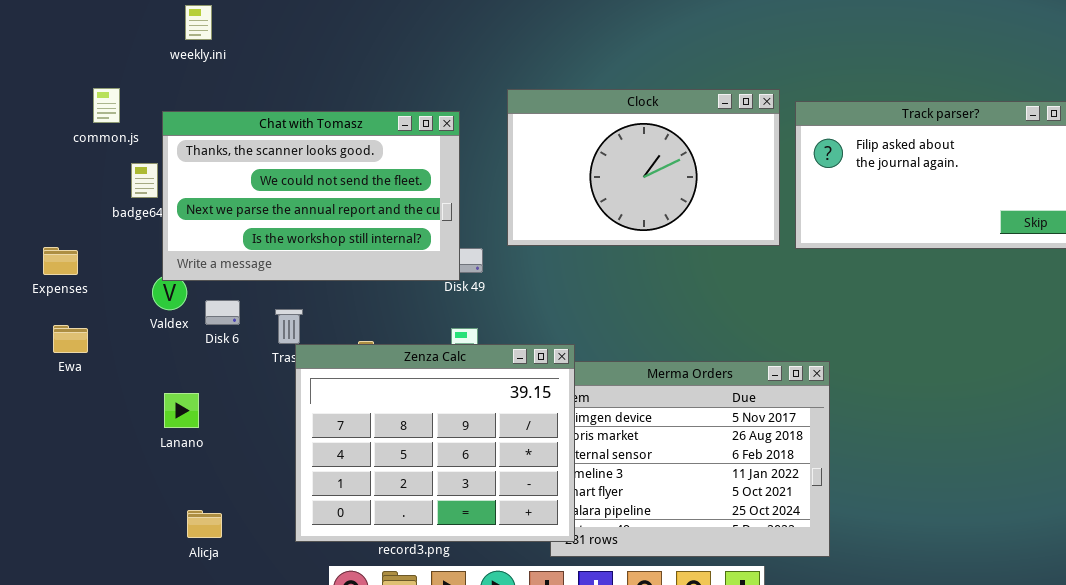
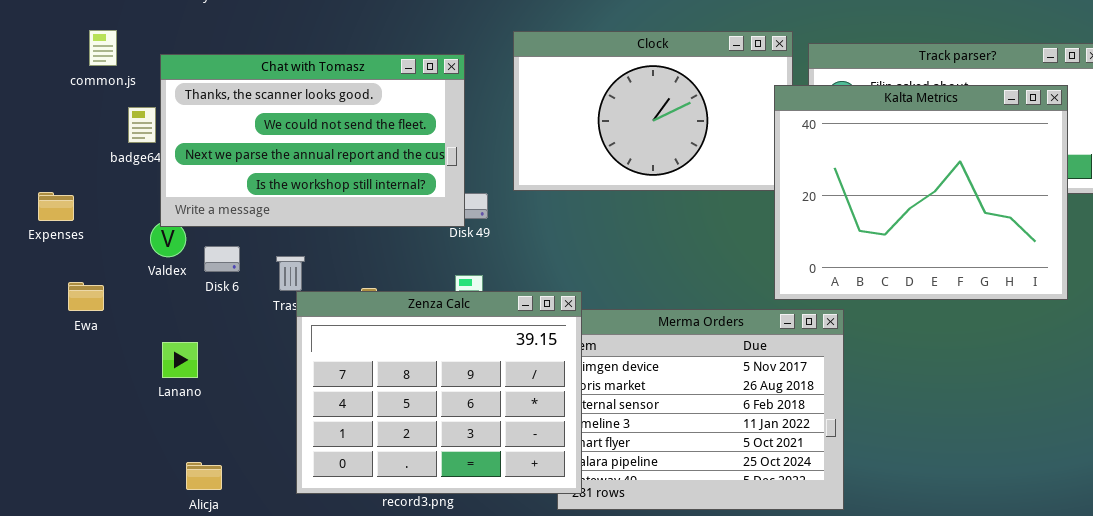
Kalta Metrics: none -> [774,85,1068,300], opened
Ewa: [53,325,88,353] -> [68,282,104,311], moved

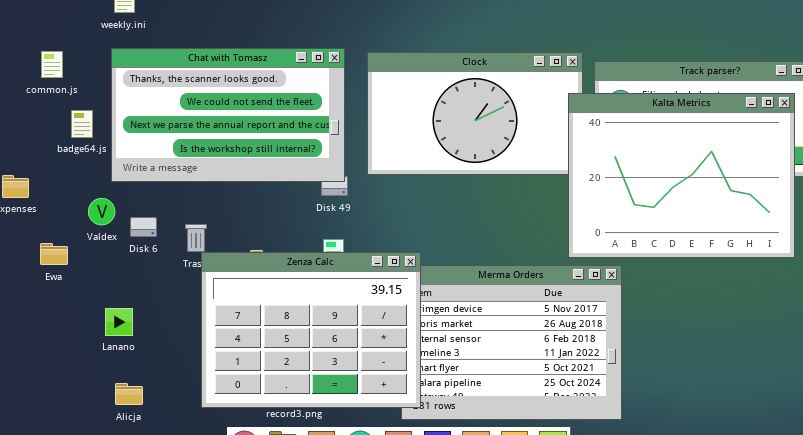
Chat with Tomasz: [160,54,465,227] -> [111,48,345,182], moved
Ewa: [68,282,104,311] -> [40,243,68,265], moved
Lanano: [162,342,198,378] -> [105,308,133,336], moved

